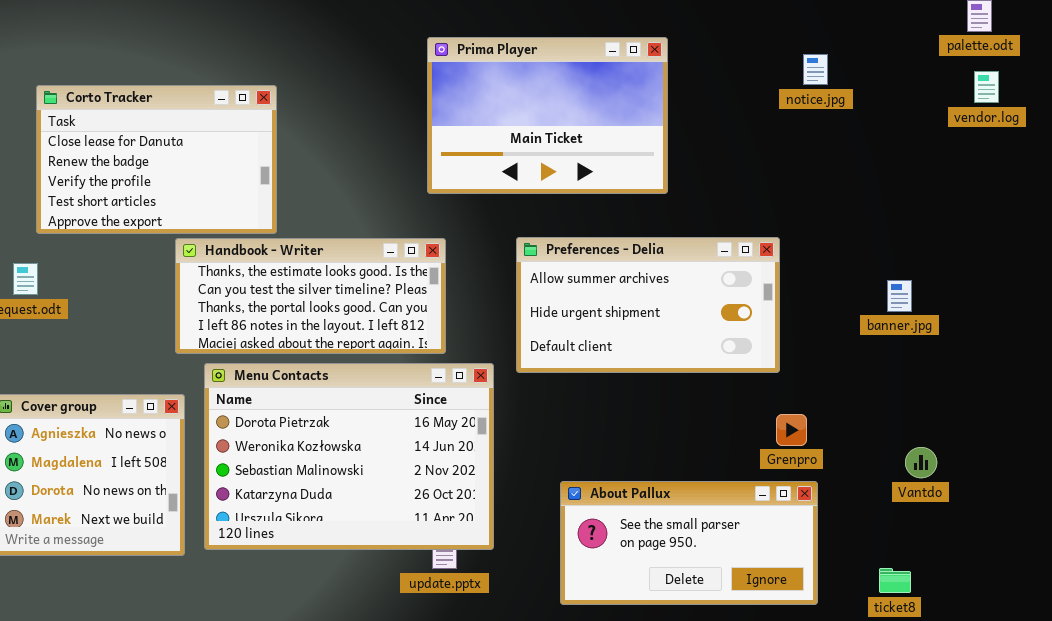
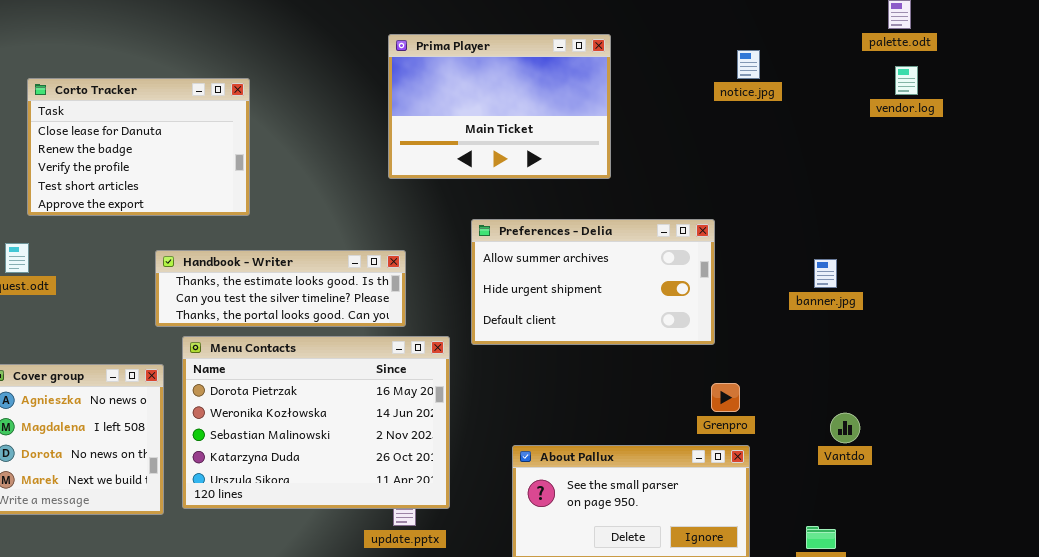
Handbook - Writer: [175,238,446,354] -> [155,250,406,327], resized

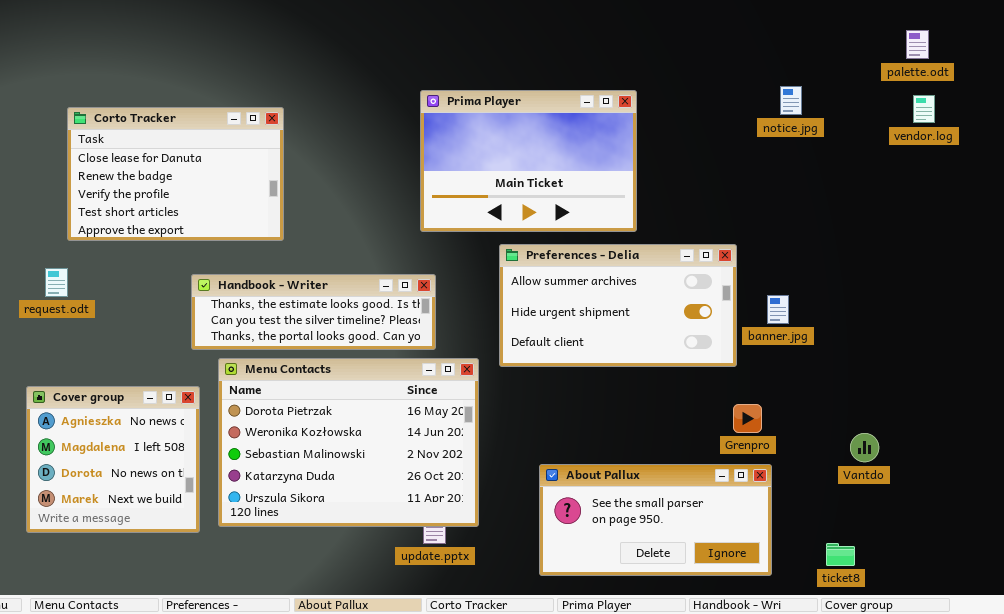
Prima Player: [388,34,611,179] -> [420,90,637,232], moved
notice.jpg: [737,50,760,79] -> [780,86,802,115], moved
banner.jpg: [814,259,837,288] -> [767,295,789,324], moved

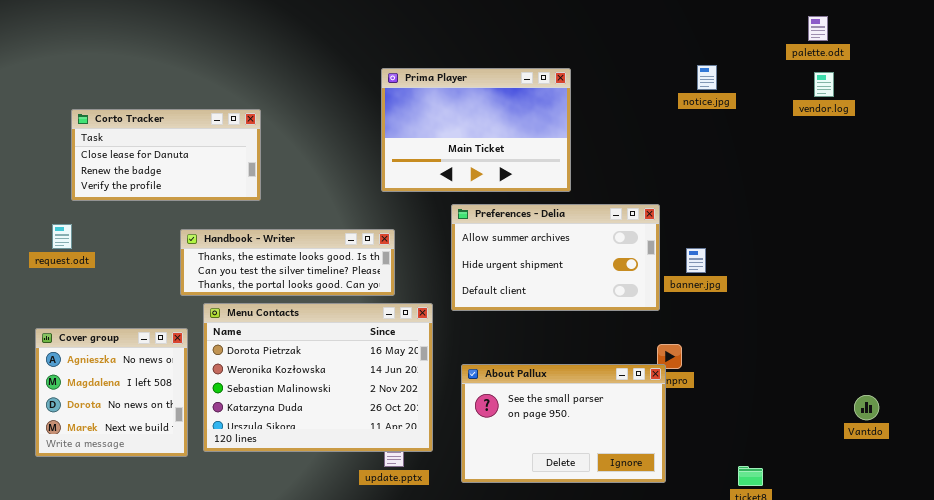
Corto Tracker: [67,107,284,241] -> [71,109,261,201], resized
Vantdo: [850,433,879,462] -> [854,395,879,420], moved
About Pallux: [539,464,772,576] -> [461,364,666,483], moved, resized

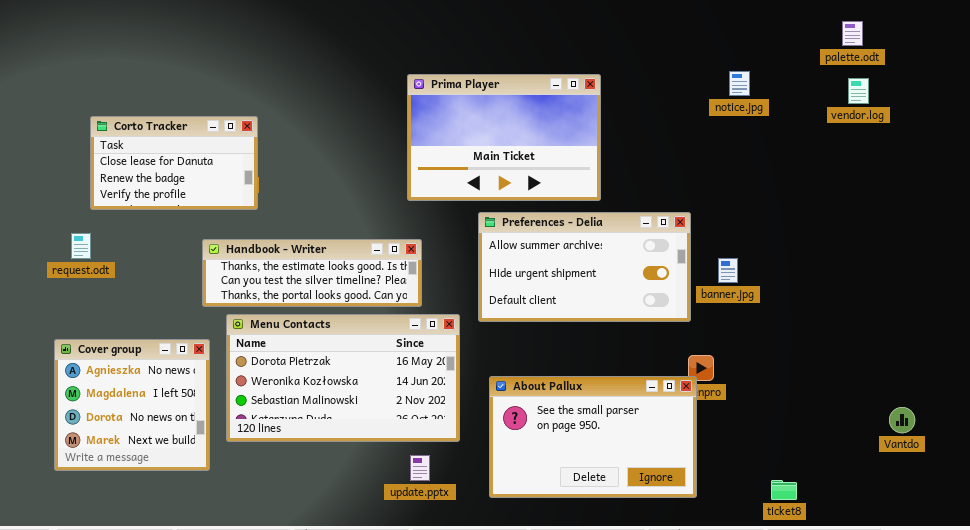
Corto Tracker: [71,109,261,201] -> [90,116,258,210], resized
Menu Contacts: [203,303,433,452] -> [226,314,460,442], resized

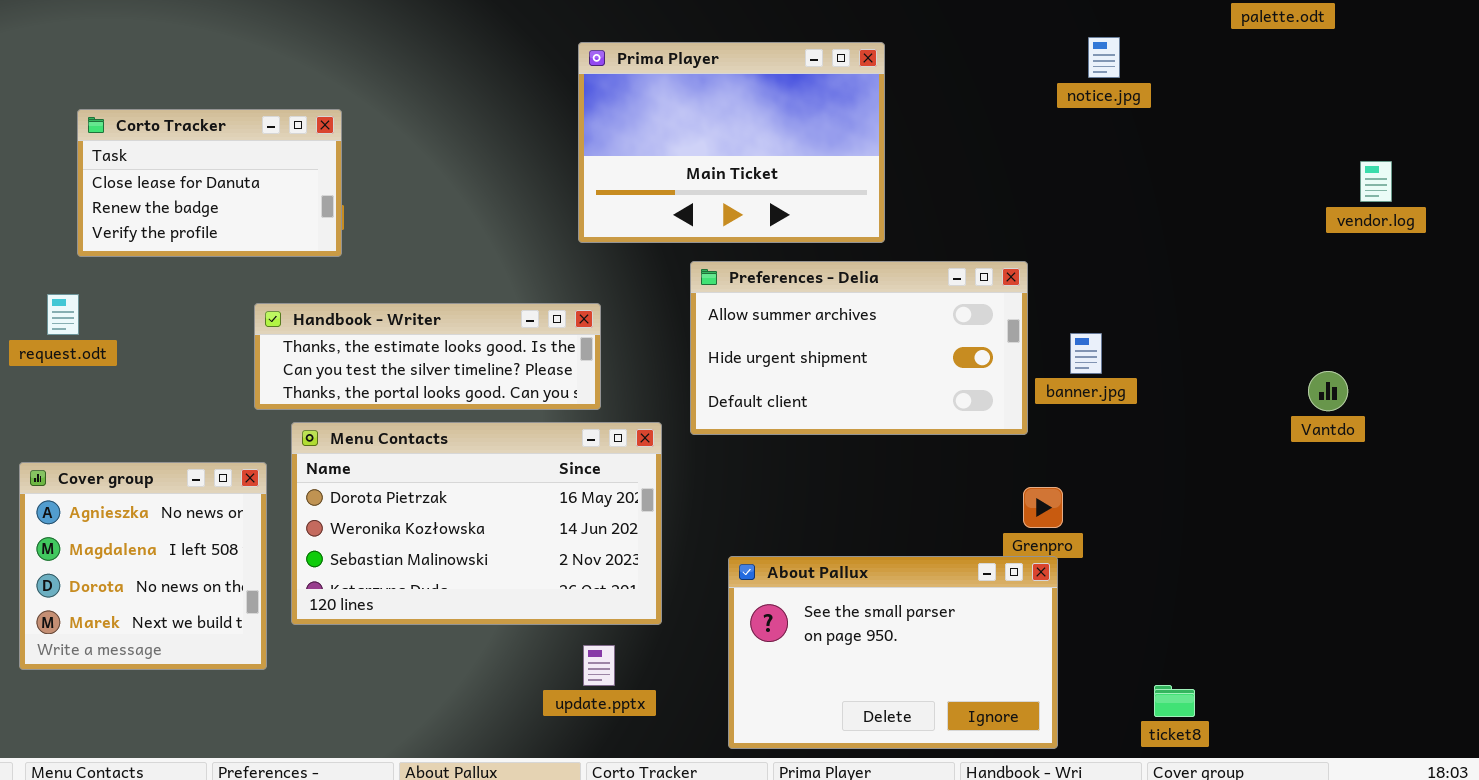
vendor.log: [848,78,869,104] -> [1360,161,1392,202], moved
About Pallux: [489,376,697,498] -> [728,556,1058,749], moved
Vantdo: [889,407,915,433] -> [1308,371,1348,411], moved

